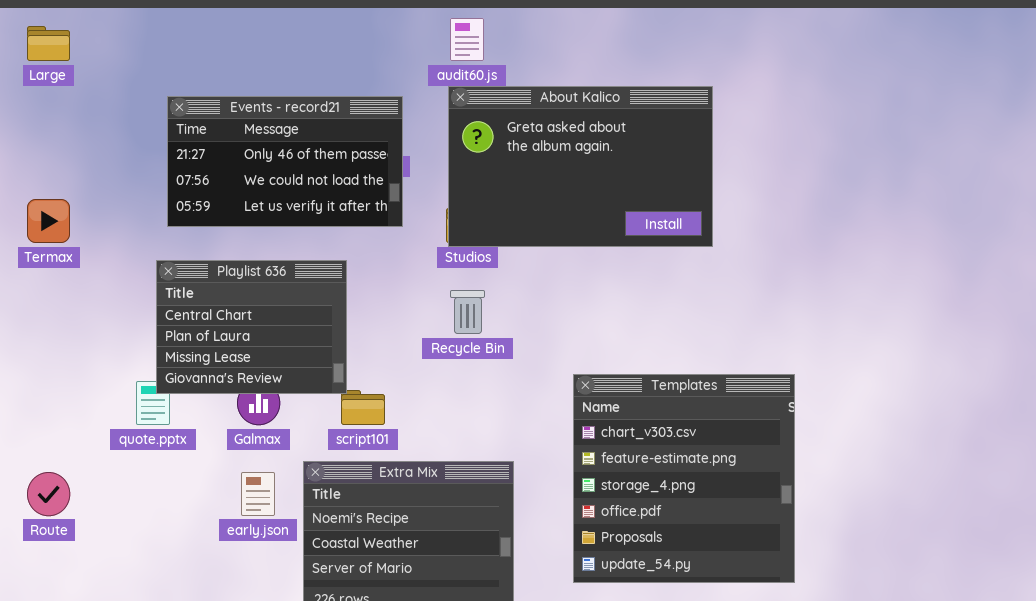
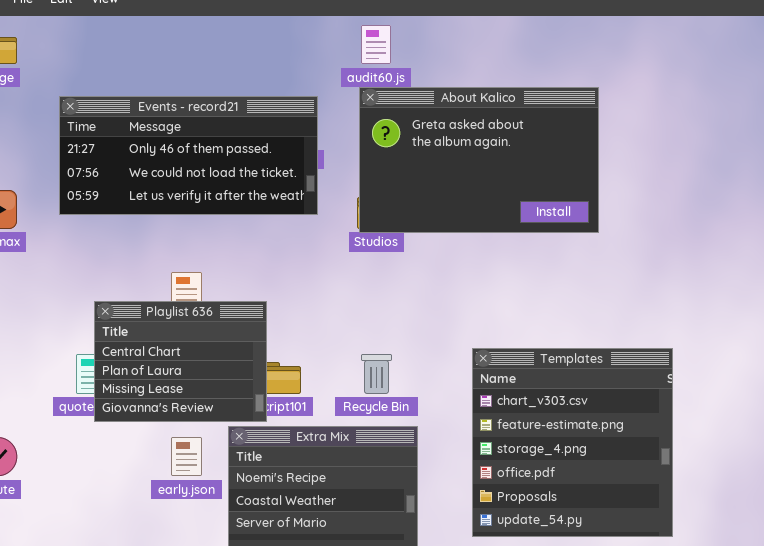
Events - record21: [167,96,403,227] -> [59,96,318,215], resized
Playlist 636: [156,260,347,394] -> [94,301,267,422], moved
Recycle Bin: [450,290,485,334] -> [361,354,392,394], moved

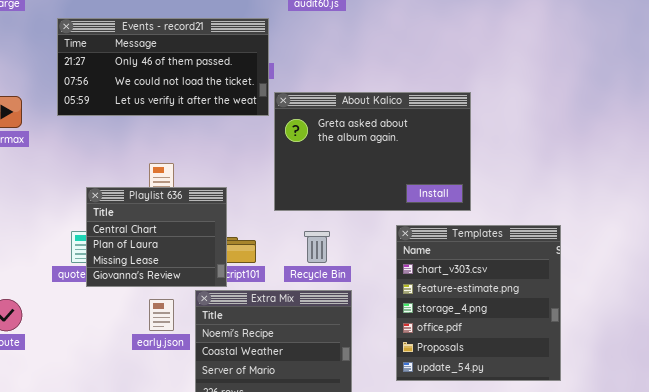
About Kalico: [359,87,599,233] -> [274,92,471,211], moved

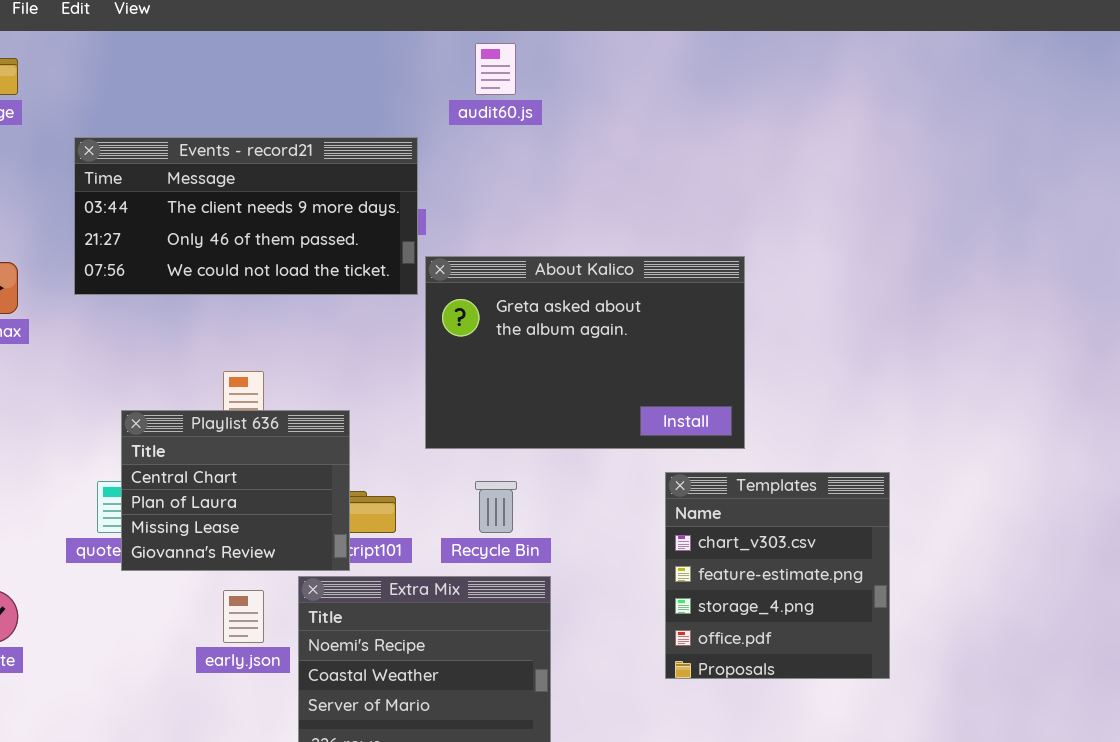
Events - record21: [57,18,269,116] -> [74,137,418,295], scrolled up 1 row
Templates: [396,225,561,381] -> [665,472,890,679], resized

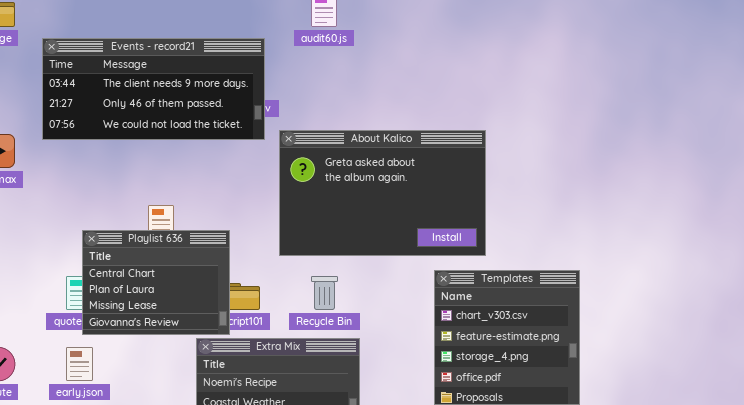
Events - record21: [74,137,418,295] -> [42,38,265,140], moved
early.json: [223,590,264,643] -> [66,347,93,381], moved

